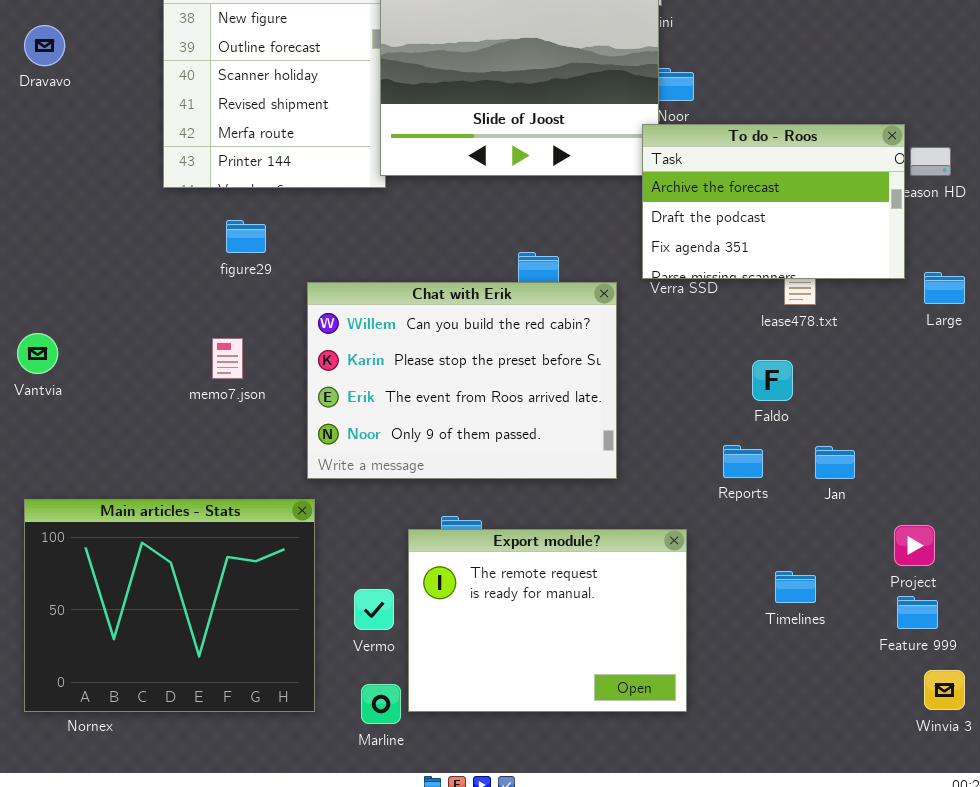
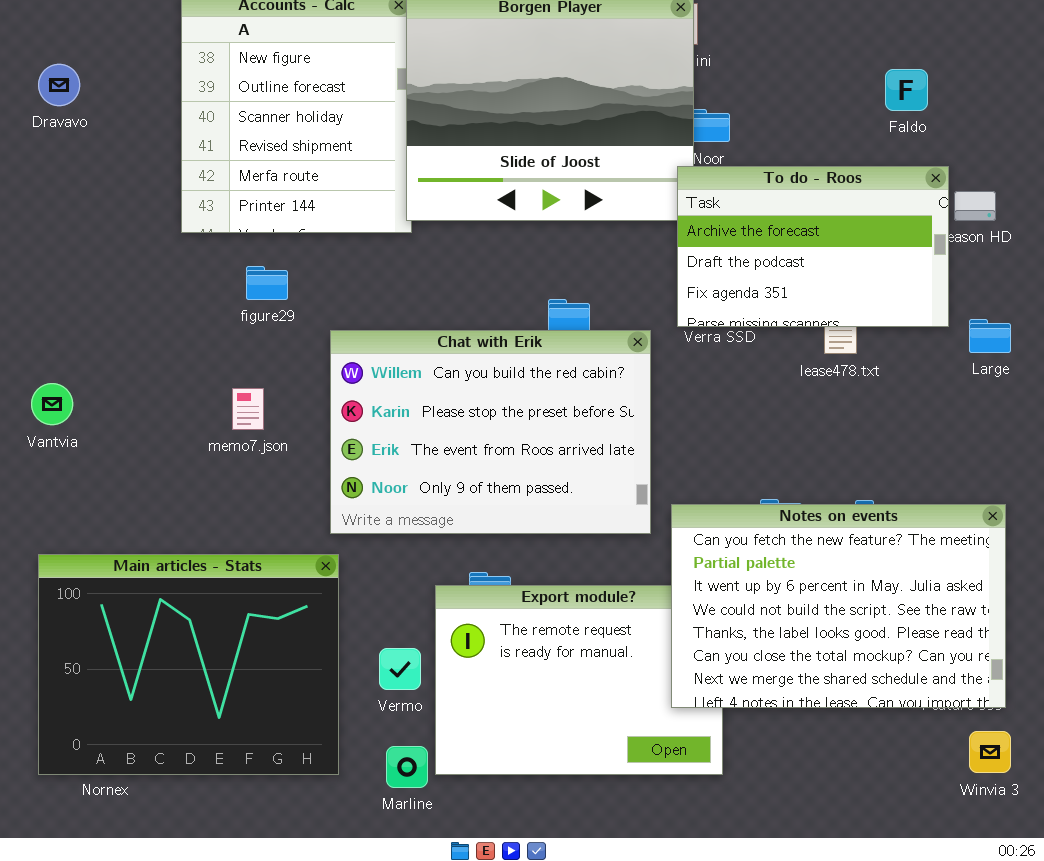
Faldo: [752,360,793,401] -> [885,69,928,111], moved
Notes on events: none -> [671,504,1006,708], opened

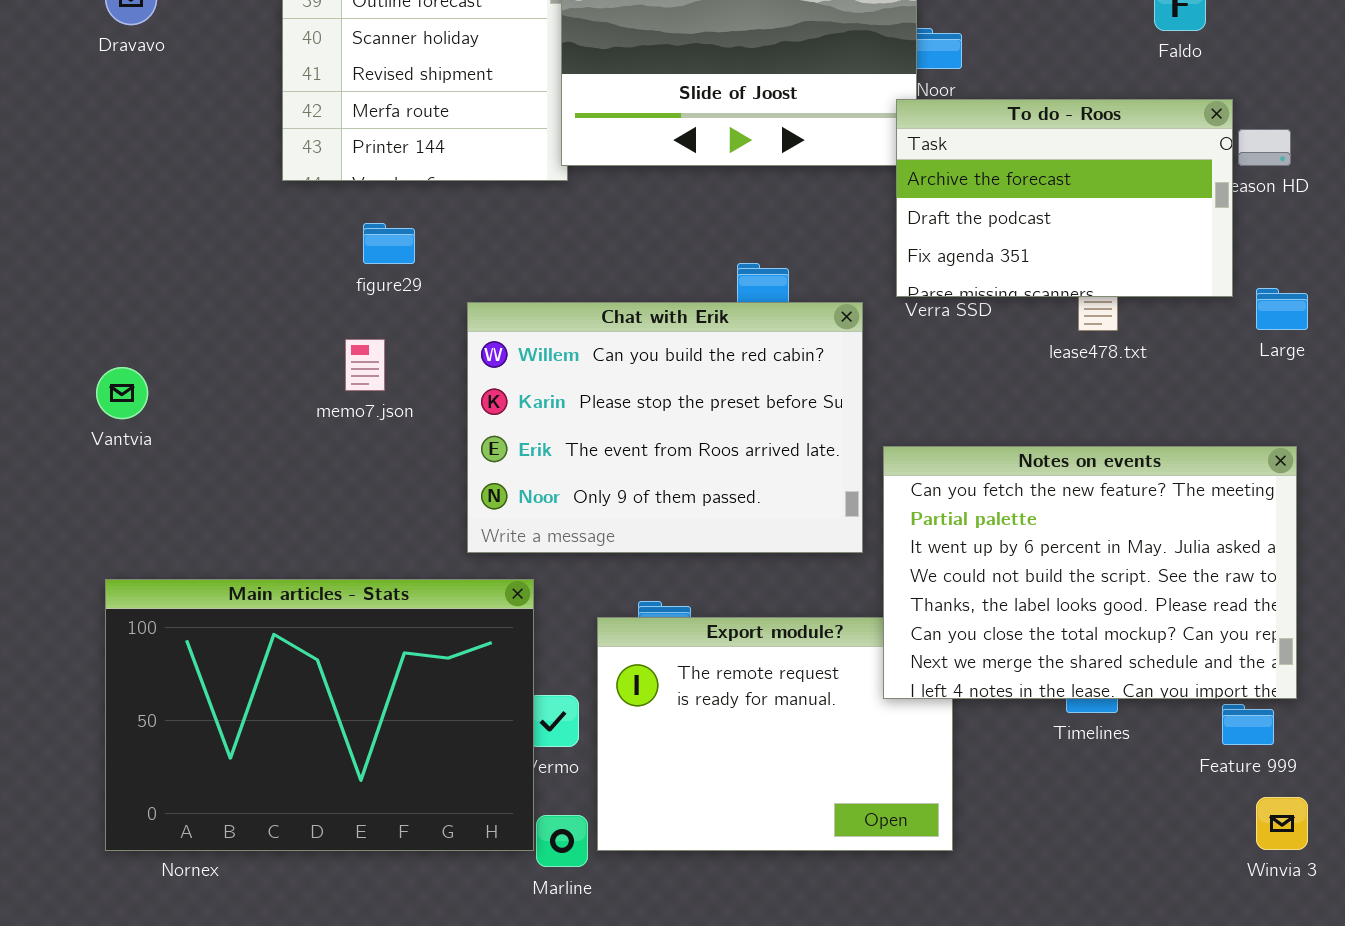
memo7.json: [232,388,264,430] -> [345,339,385,391], moved
Notes on events: [671,504,1006,708] -> [883,446,1297,699], moved
Main articles - Stats: [38,554,339,775] -> [105,579,534,851], resized

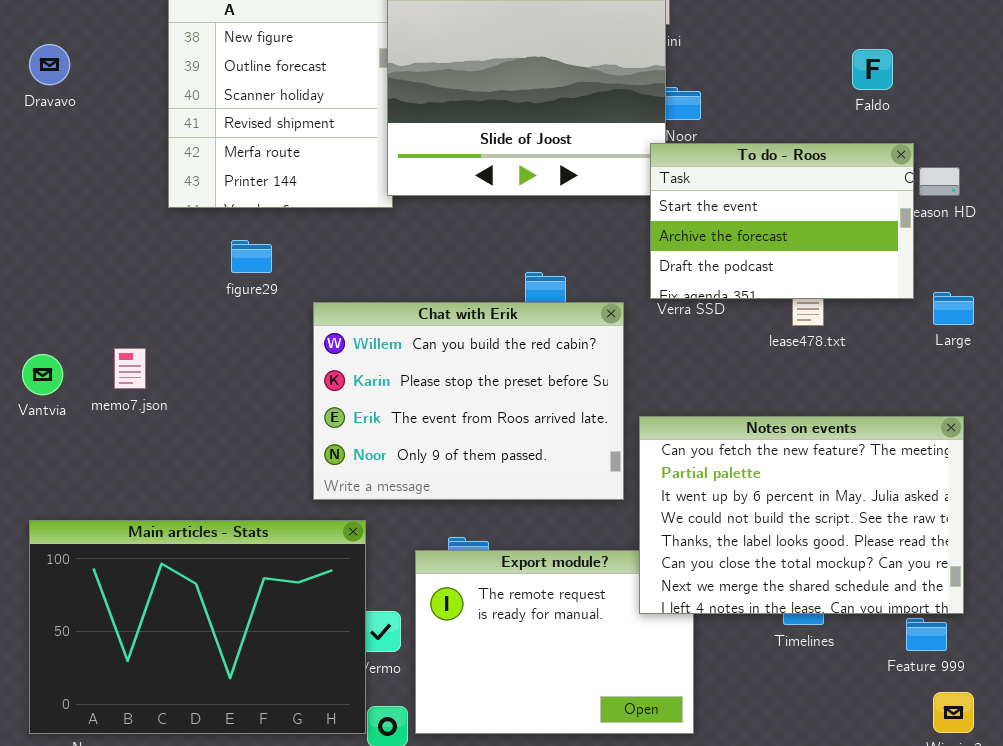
To do - Roos: [896,99,1233,297] -> [650,143,914,299], scrolled up 1 row
memo7.json: [345,339,385,391] -> [114,348,146,389], moved

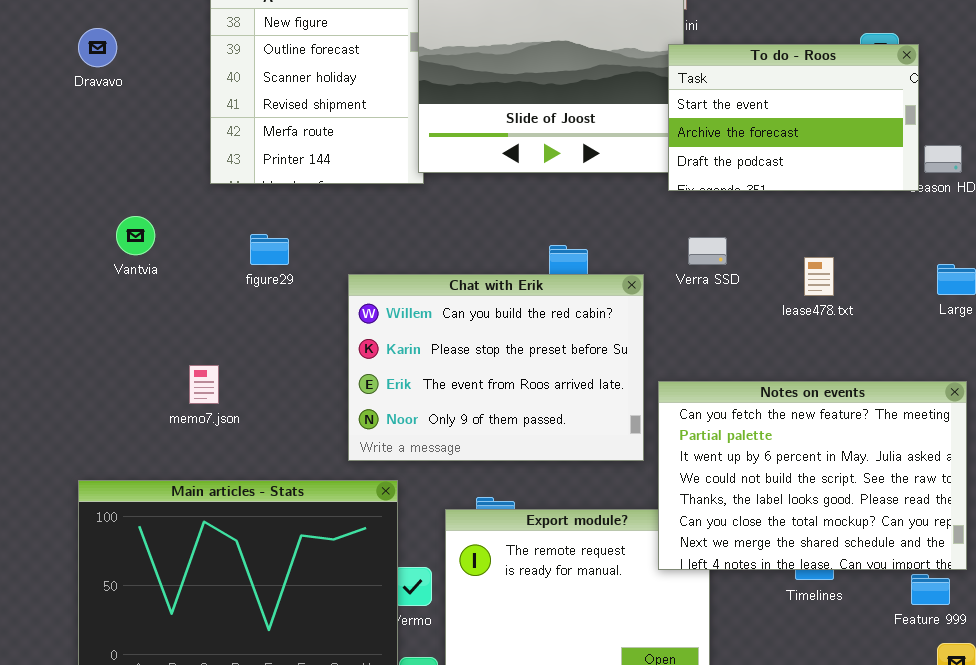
To do - Roos: [650,143,914,299] -> [668,44,919,191], moved
figure29: [231,240,272,273] -> [250,234,289,265], moved
memo7.json: [114,348,146,389] -> [189,365,219,404], moved
Vantvia: [22,354,63,395] -> [116,216,155,255], moved

